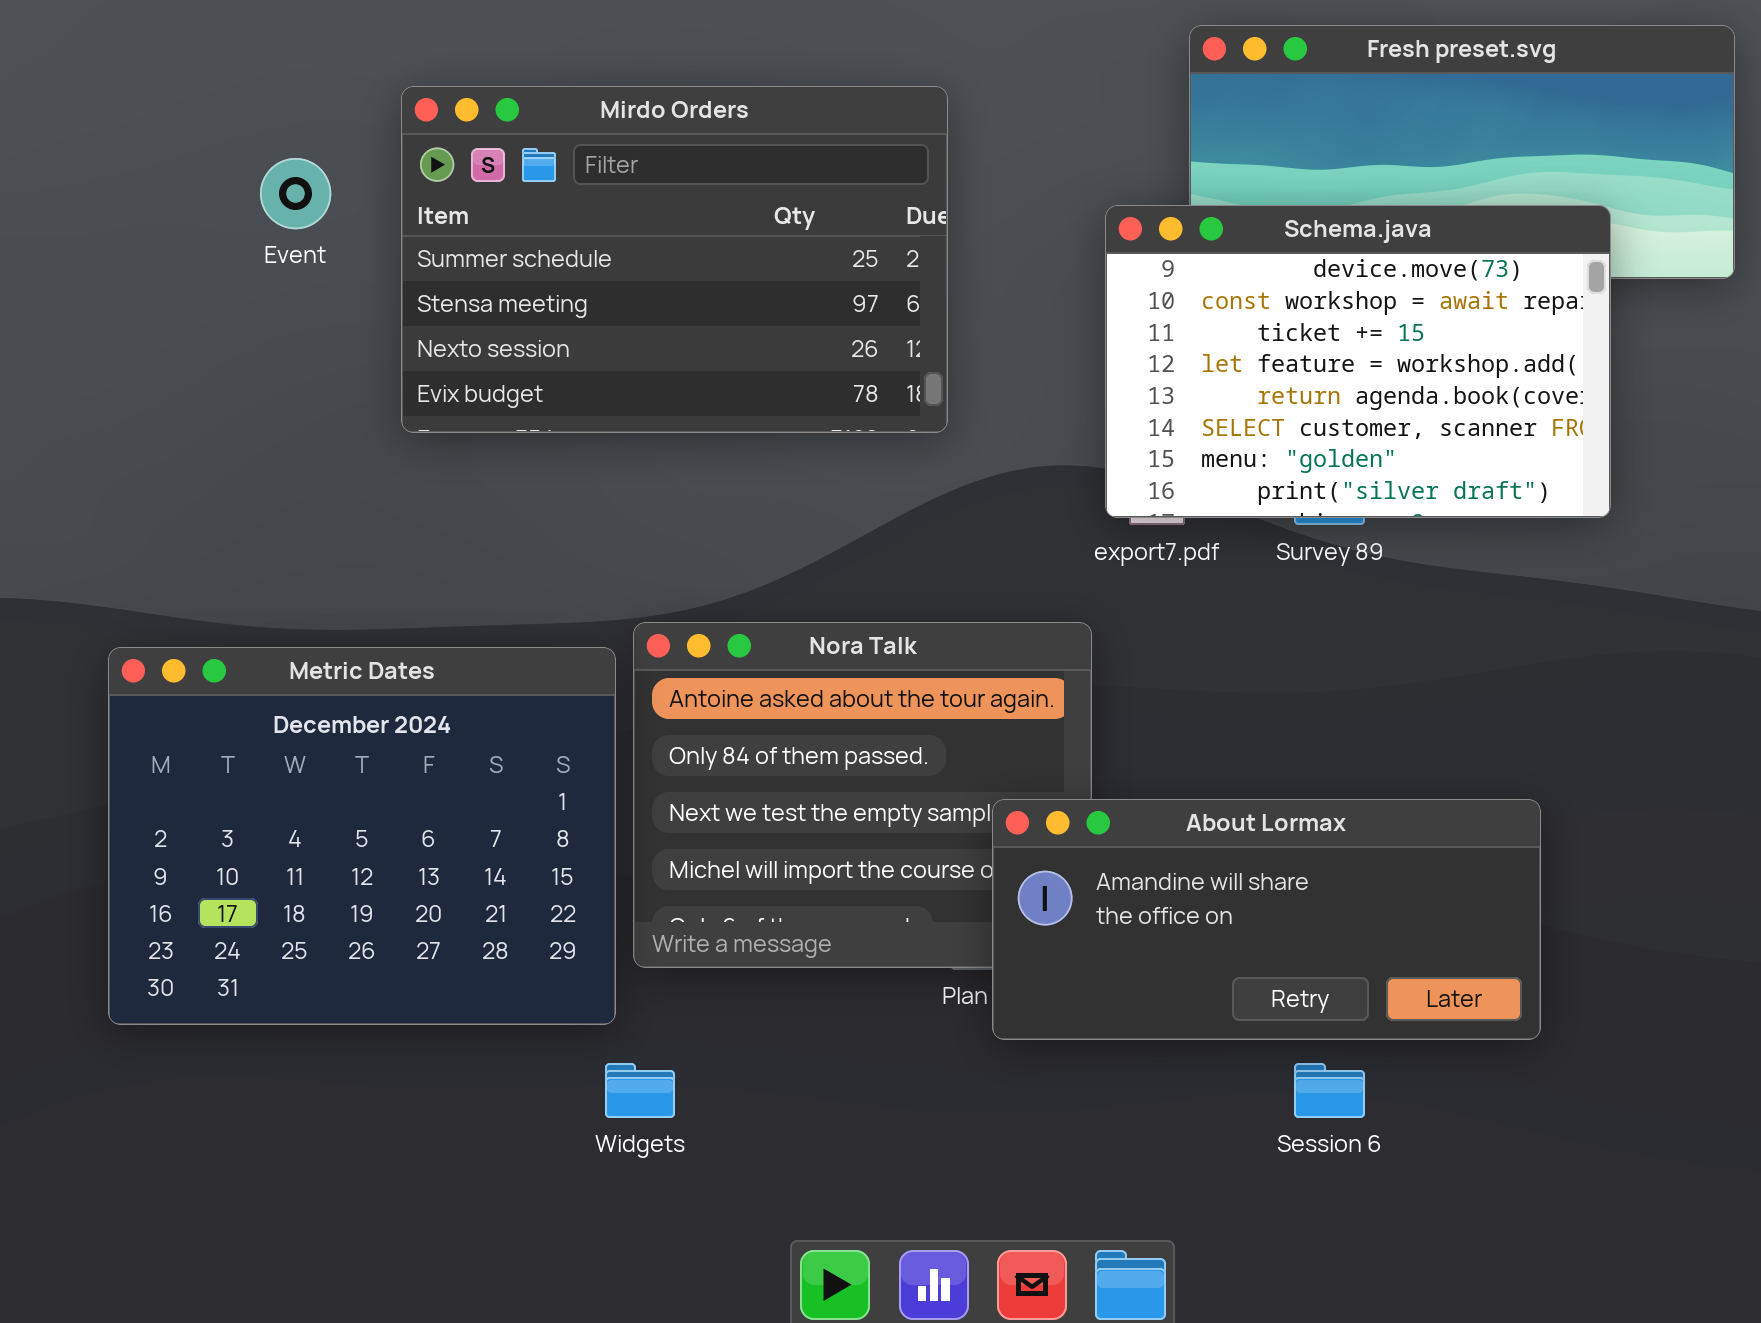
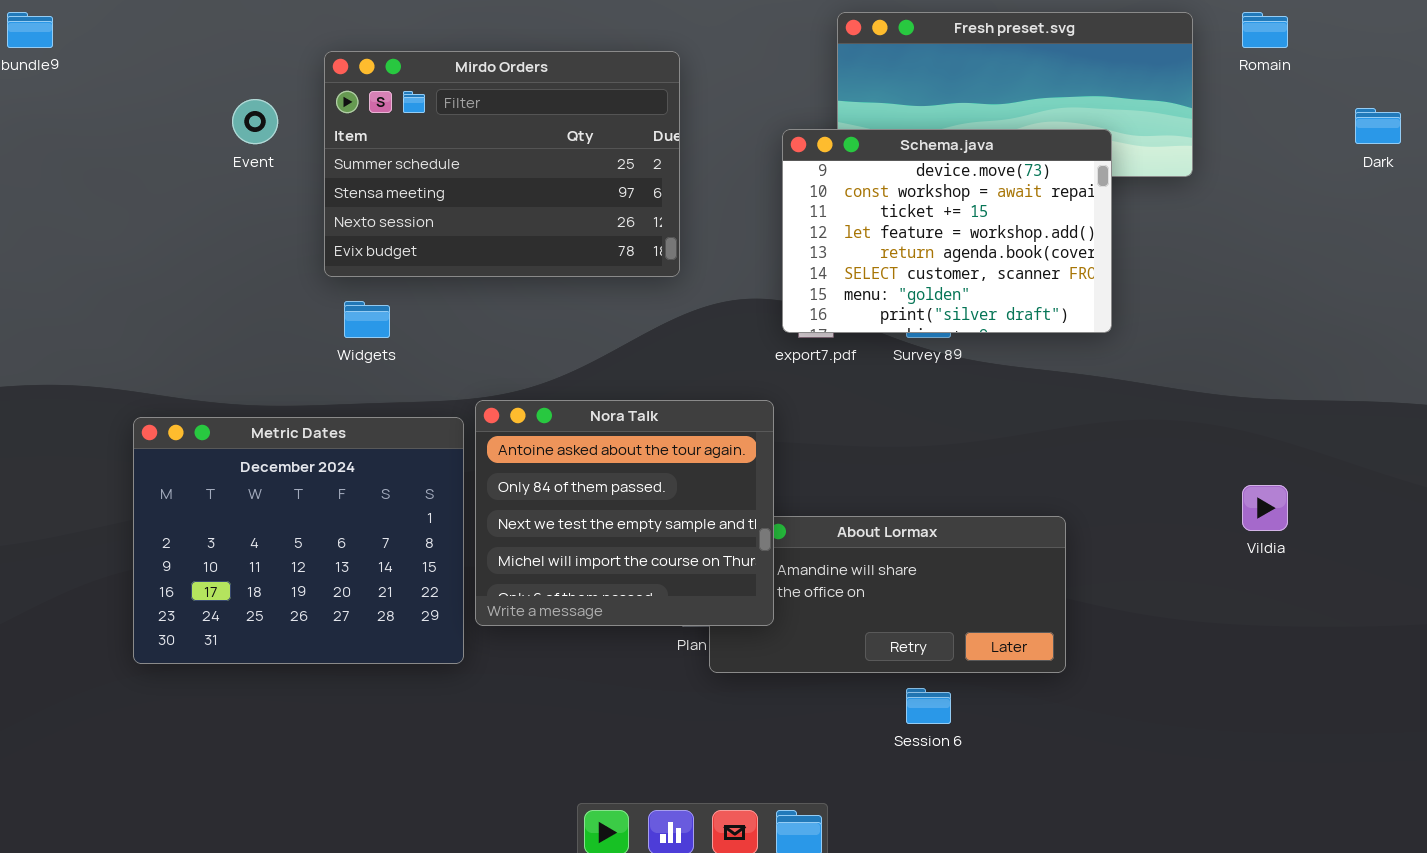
Nora Talk: [633,622,1092,968] -> [475,400,774,626], raised
Widgets: [605,1063,675,1118] -> [344,301,390,338], moved

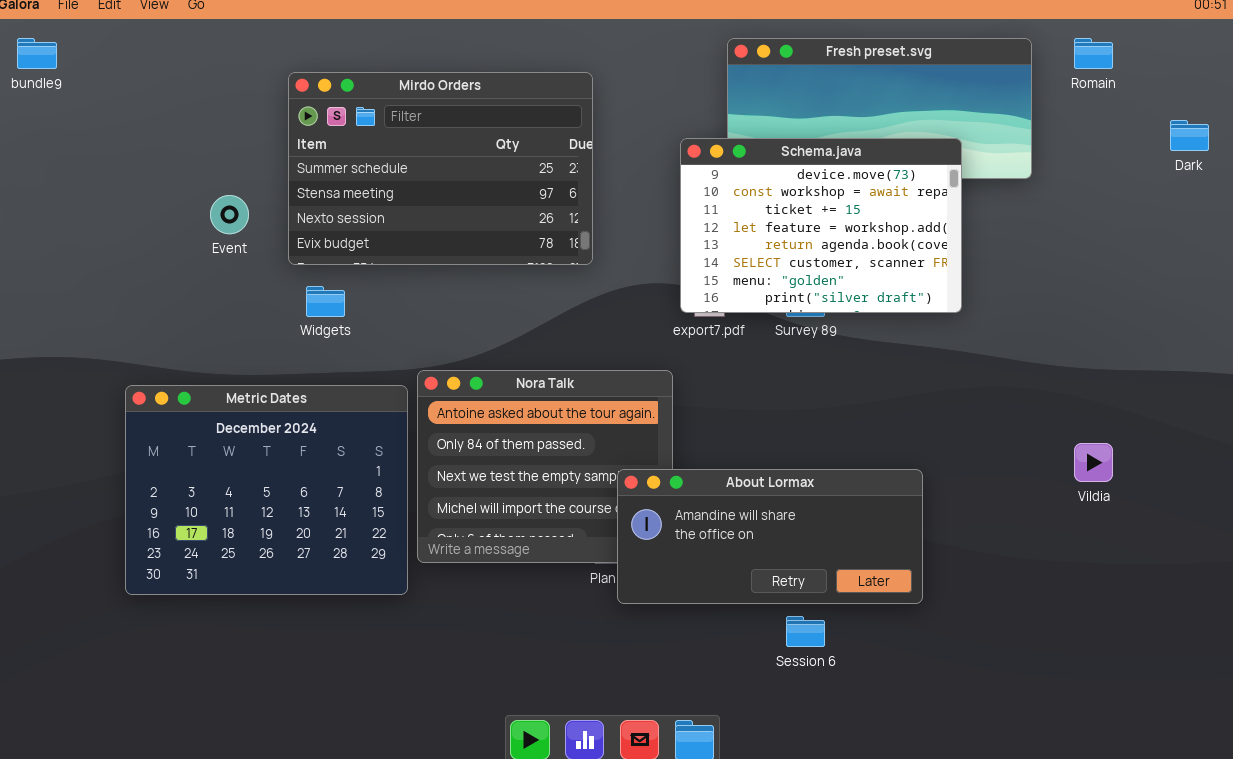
Event: [232,99,278,144] -> [210,195,249,234], moved
About Lormax: [709,516,1066,673] -> [617,469,923,604], raised

